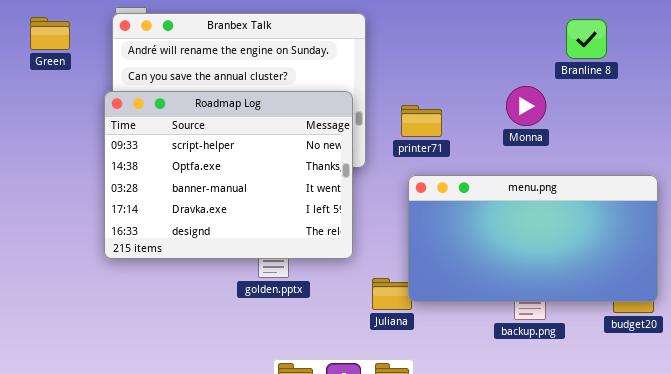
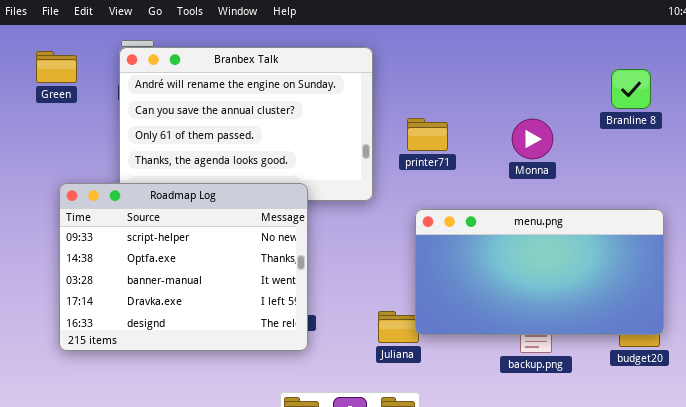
Branline 8: [566,19,607,59] -> [611,69,651,109], moved
Roadmap Log: [104,91,353,259] -> [59,183,308,351], moved
printer71: [401,105,442,137] -> [407,118,448,151], moved

